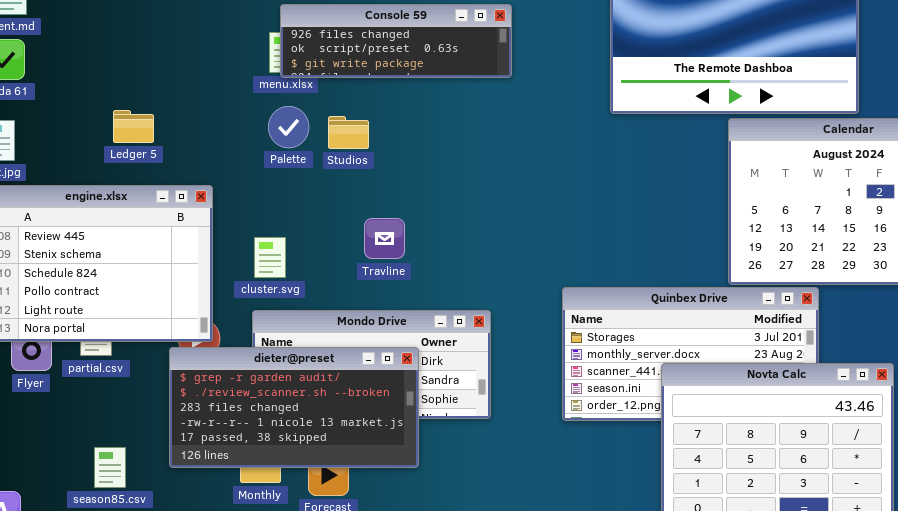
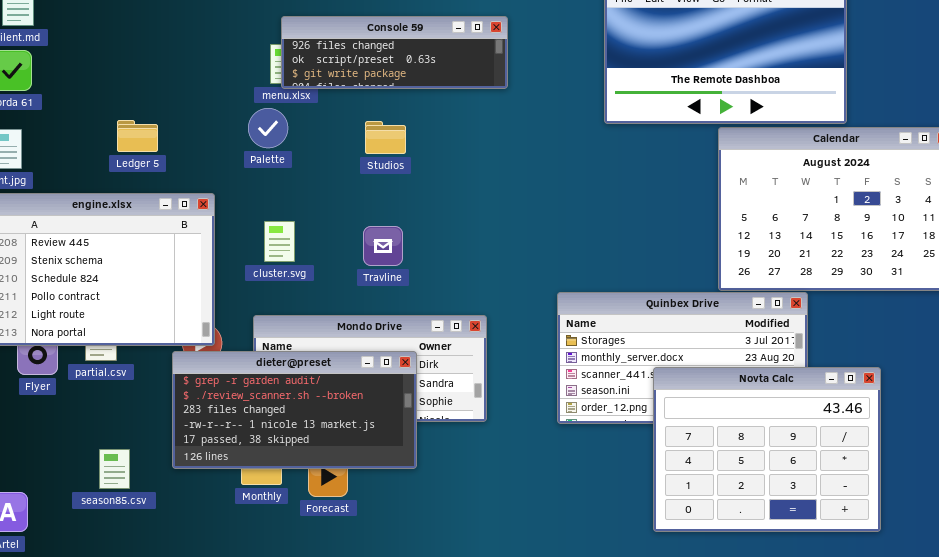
Palette: [268,106,309,148] -> [248,108,288,148], moved
Studios: [328,116,369,149] -> [365,121,406,154], moved
cluster.svg: [254,237,286,278] -> [264,221,295,262], moved

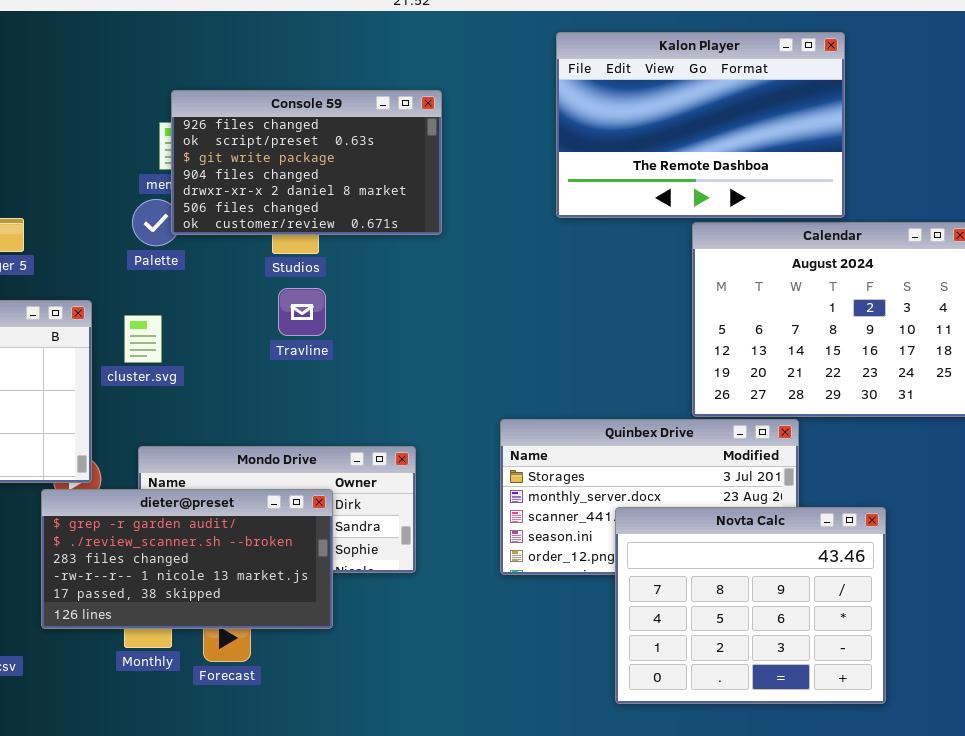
Console 59: [281,16,508,89] -> [171,90,442,235], resized
cluster.svg: [264,221,295,262] -> [124,315,162,363], moved
Travline: [363,226,403,266] -> [278,288,326,336], moved

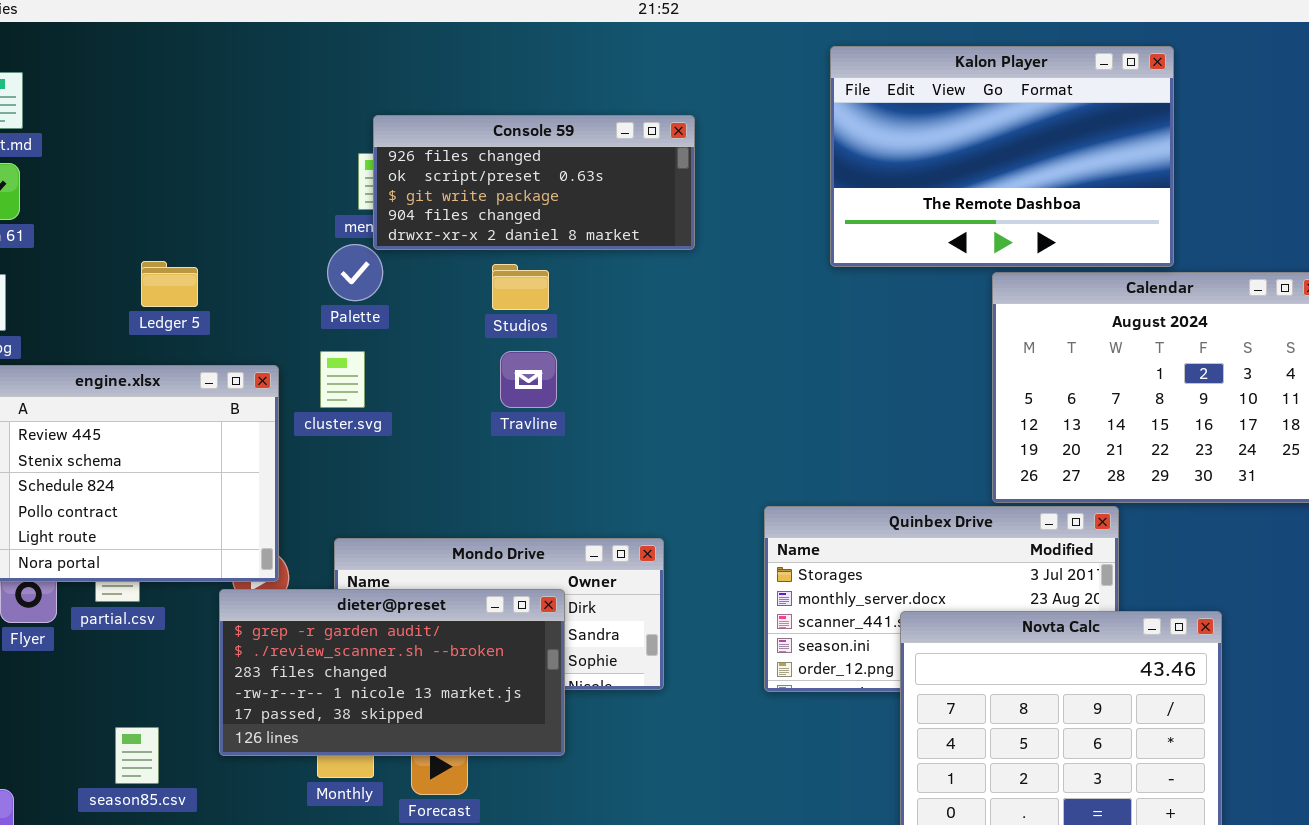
Console 59: [171,90,442,235] -> [373,115,695,250], resized
cluster.svg: [124,315,162,363] -> [320,351,365,408], moved

